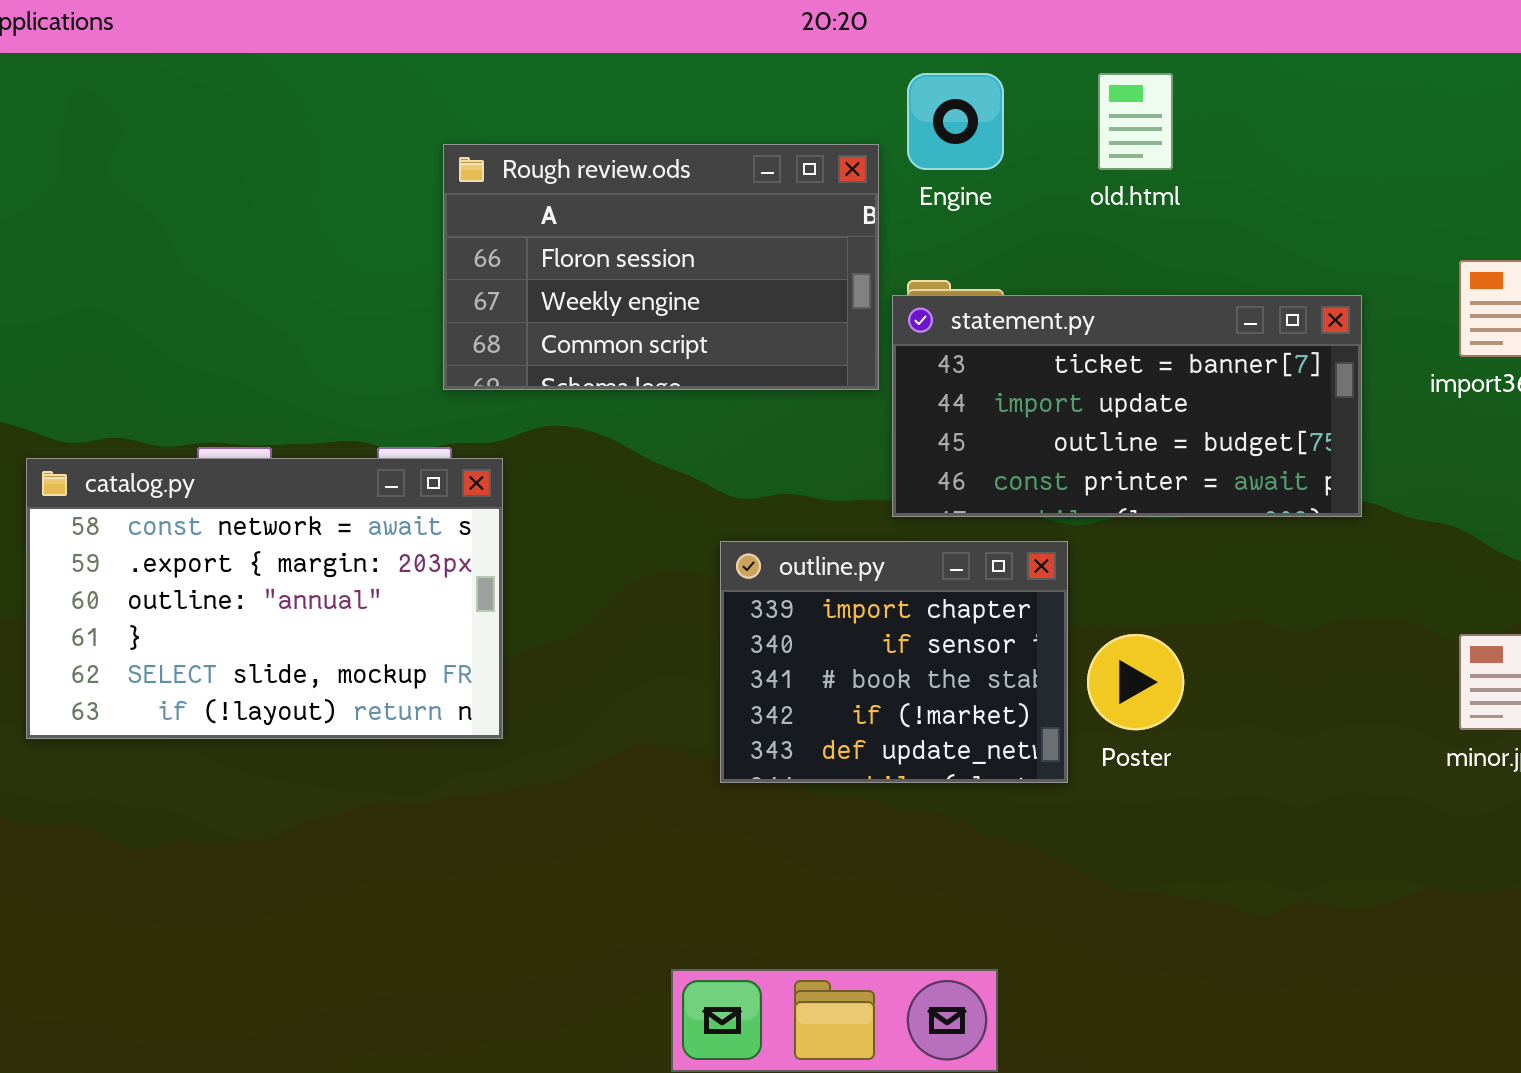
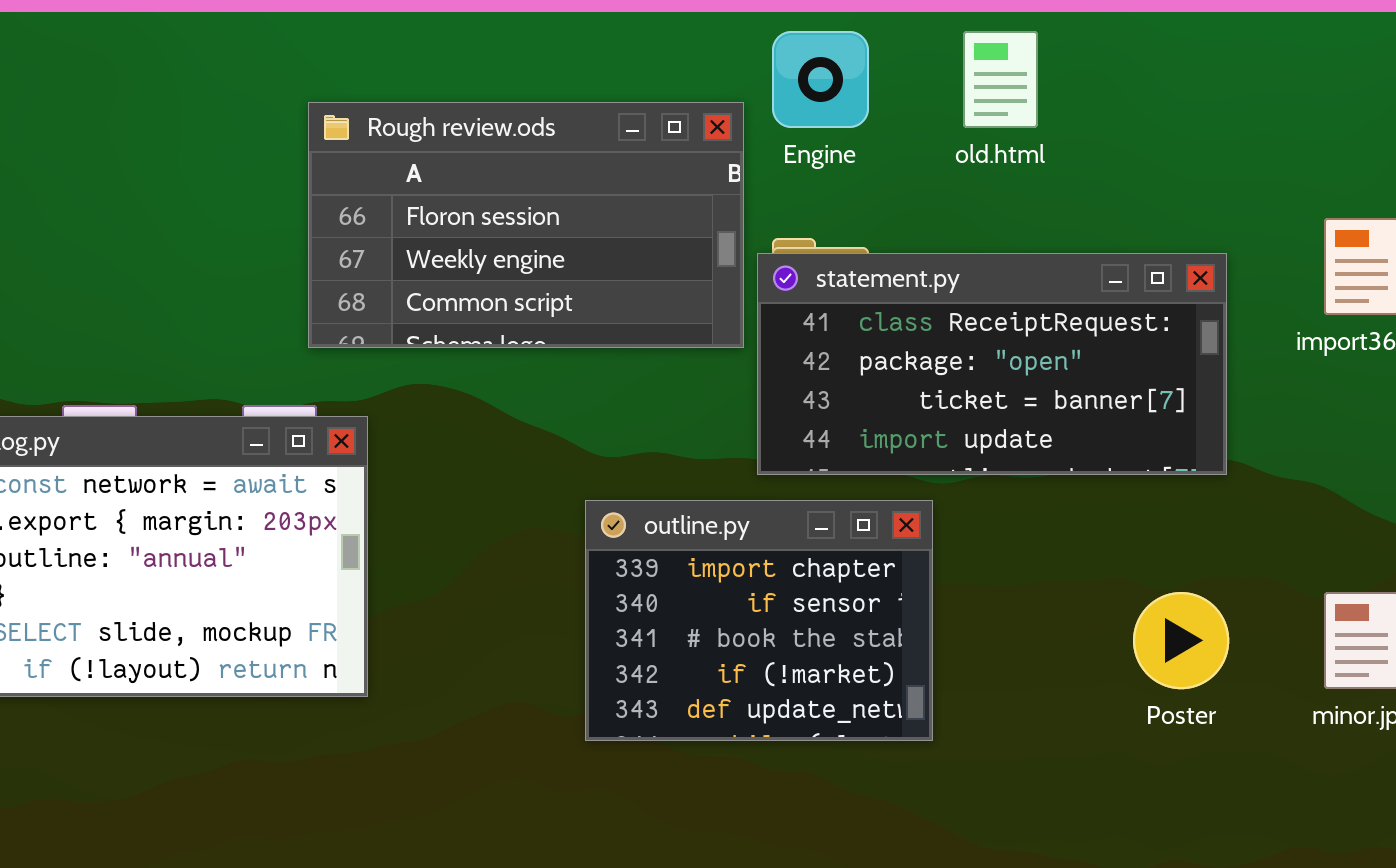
statement.py: [892,295,1362,517] -> [757,253,1227,475], scrolled up 2 rows
Poster: [1087,634,1184,730] -> [1133,592,1229,689], moved

